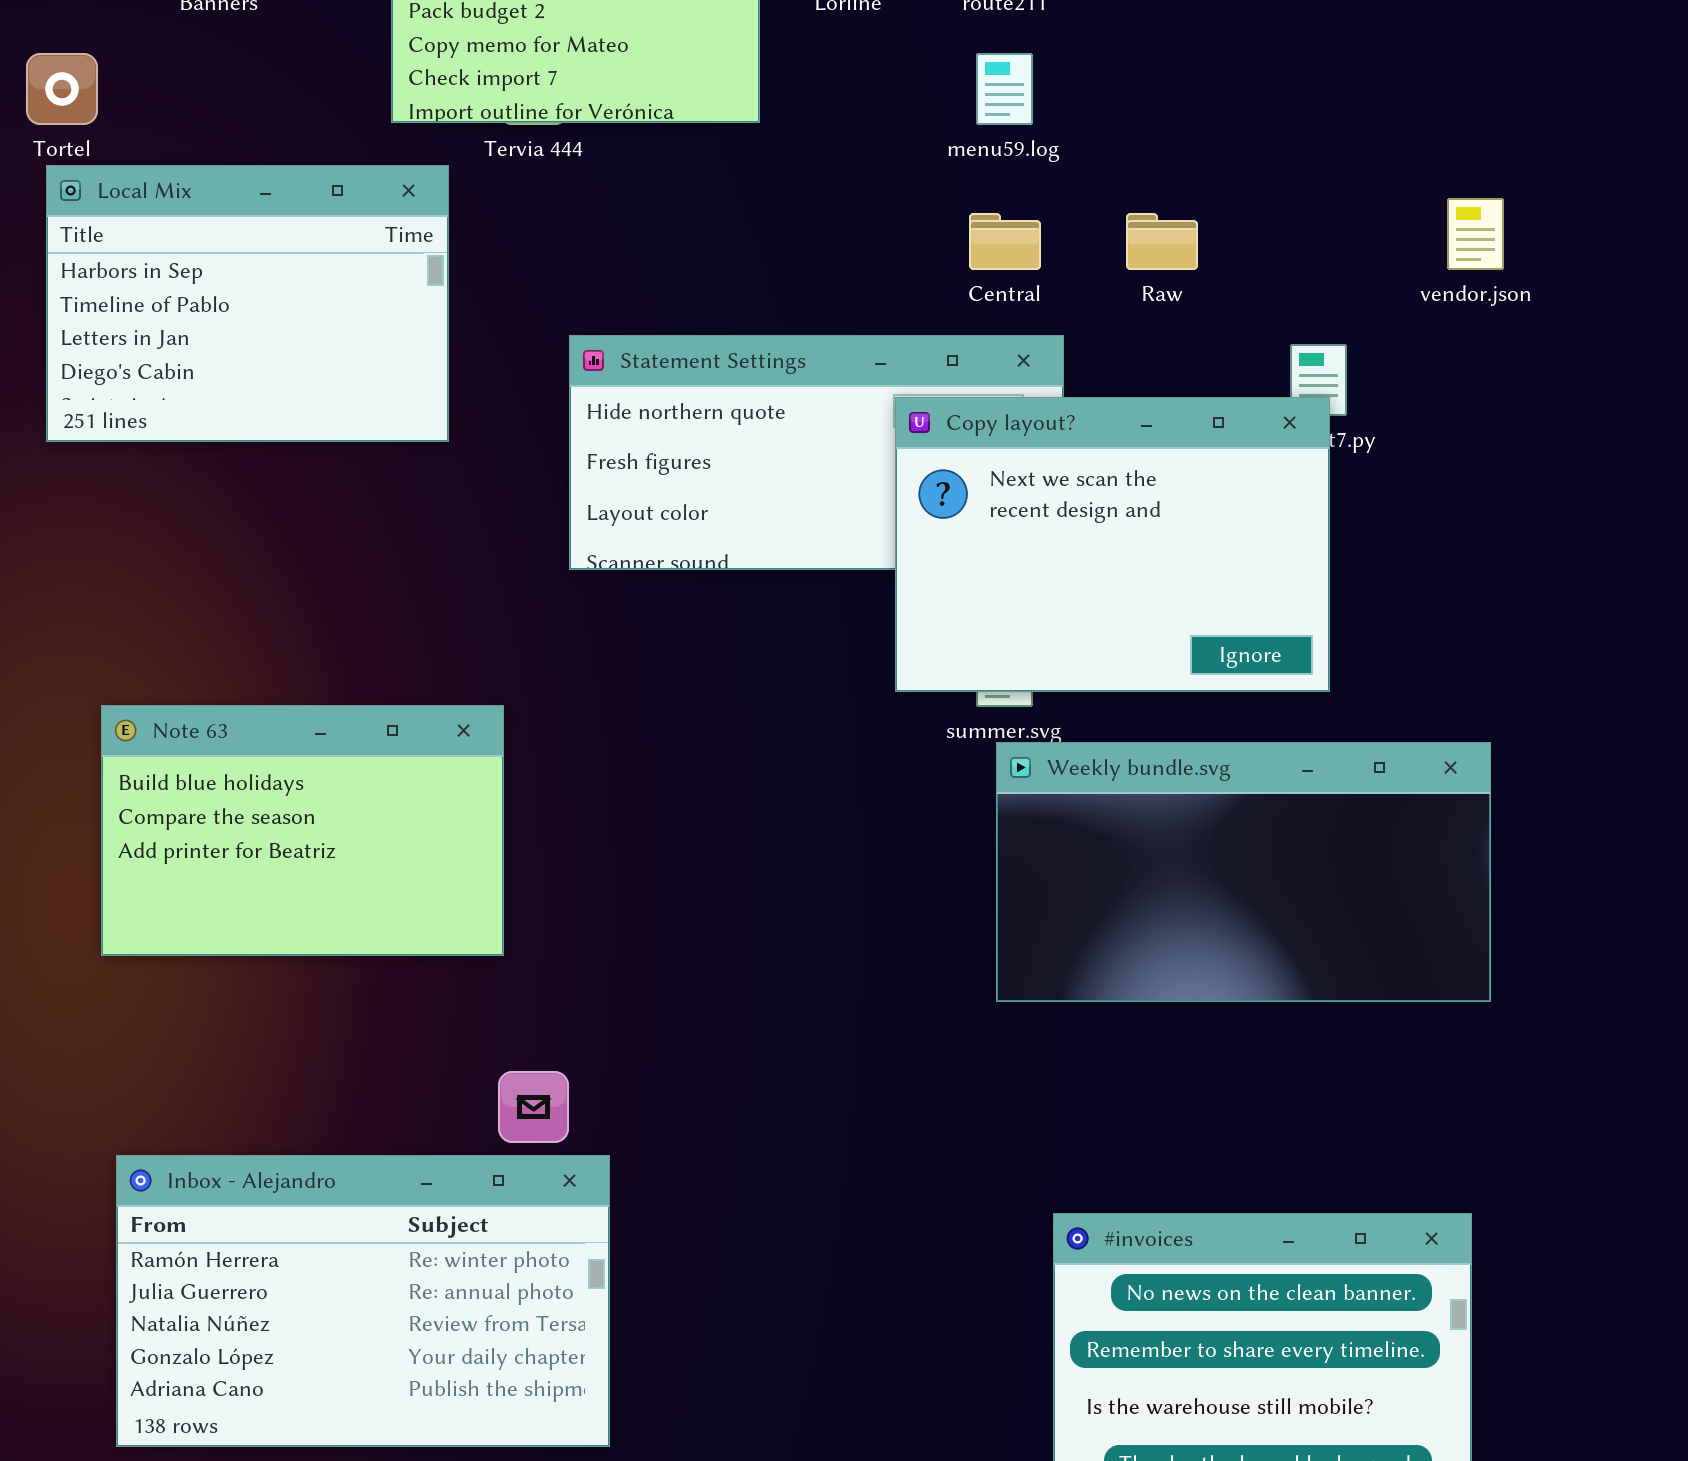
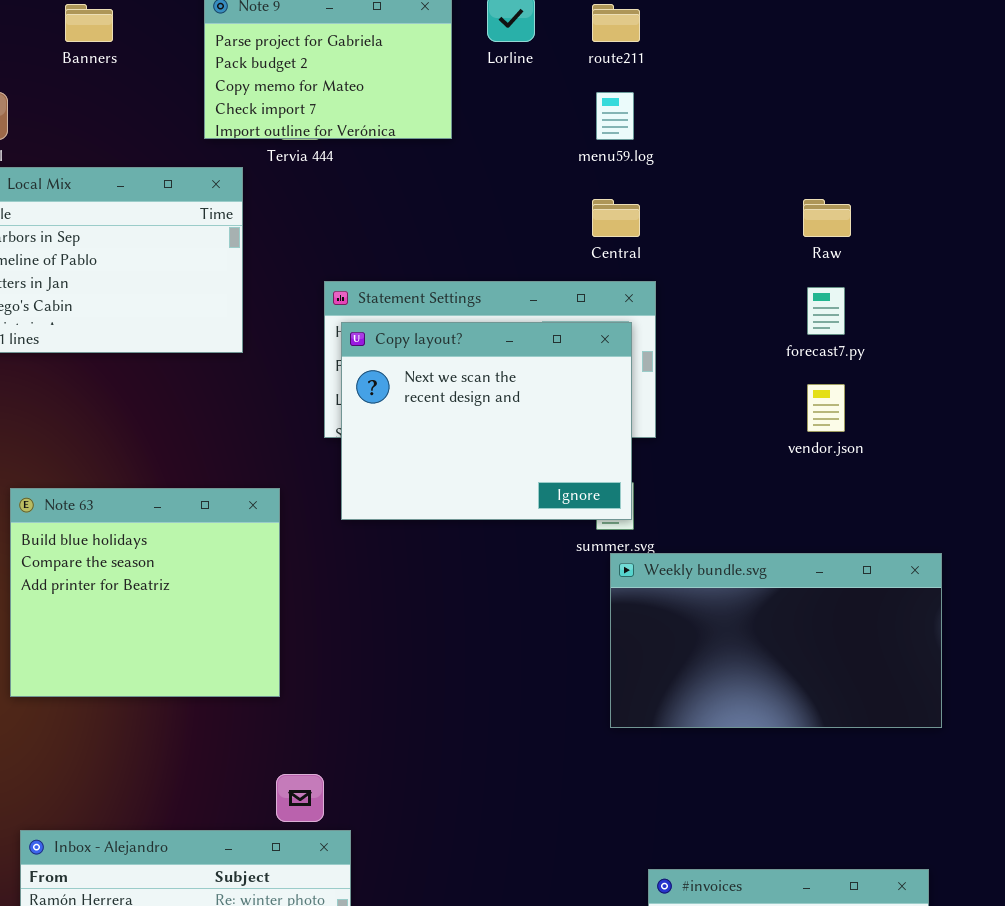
vendor.json: [1447,198,1504,270] -> [807,384,845,432], moved
Raw: [1126,213,1198,270] -> [803,199,851,237], moved
Copy layout?: [895,397,1330,692] -> [341,322,632,520], moved
Note 63: [101,705,504,956] -> [10,488,280,697], resized

